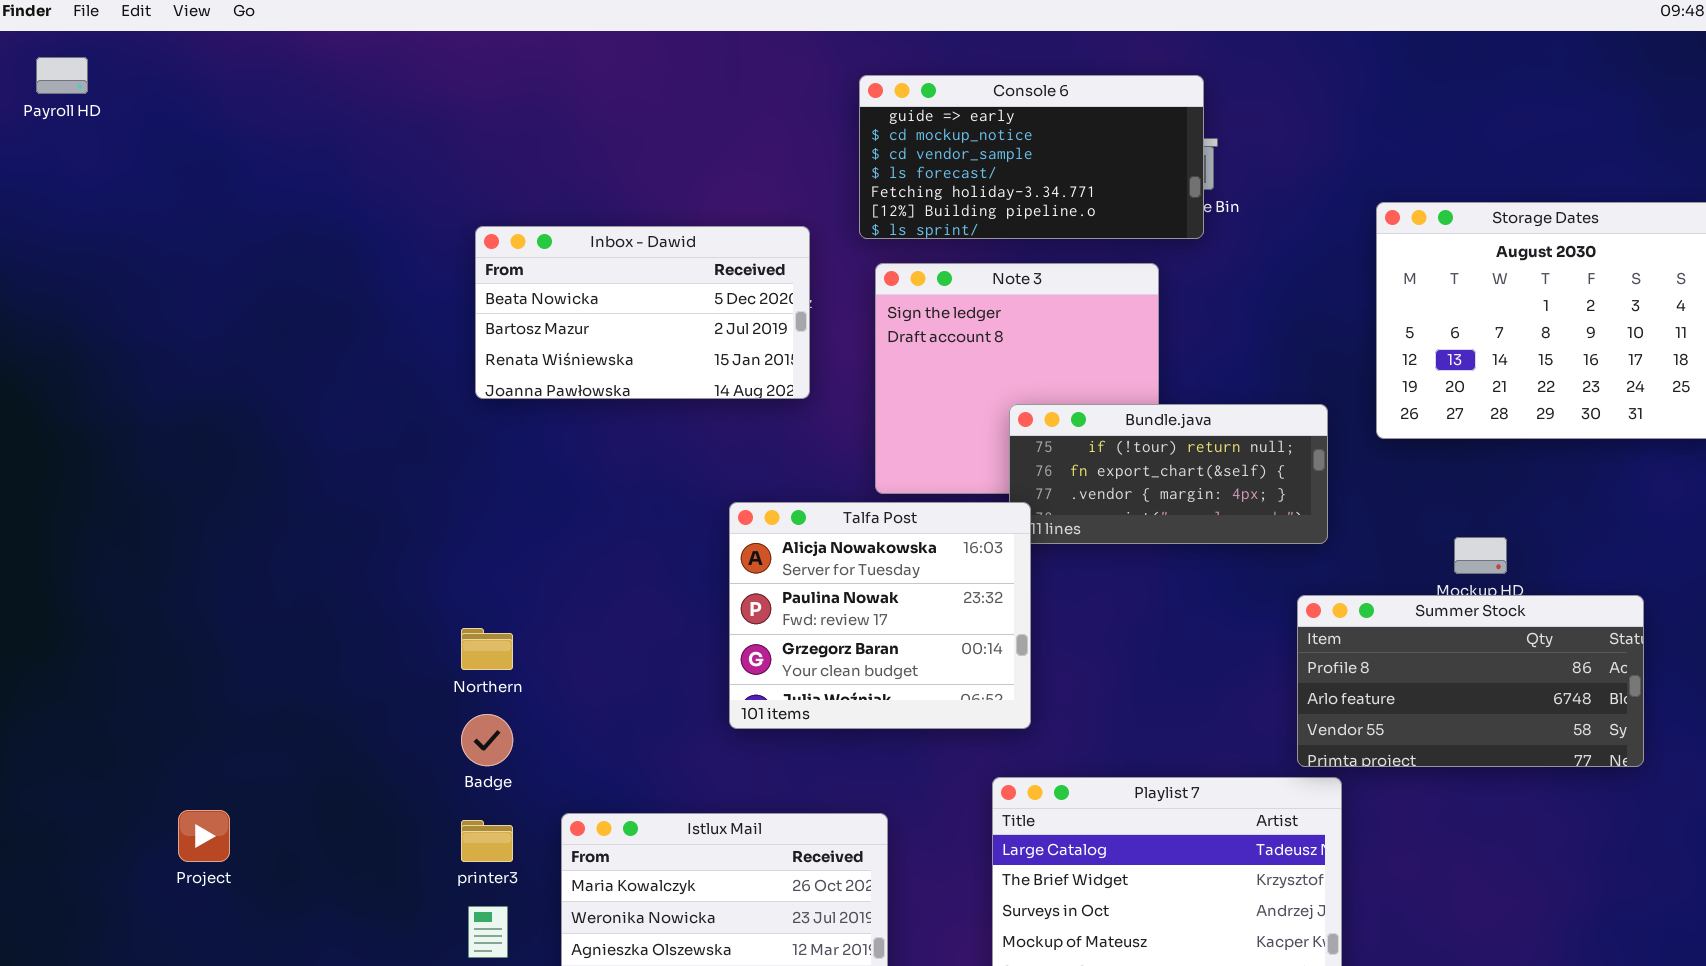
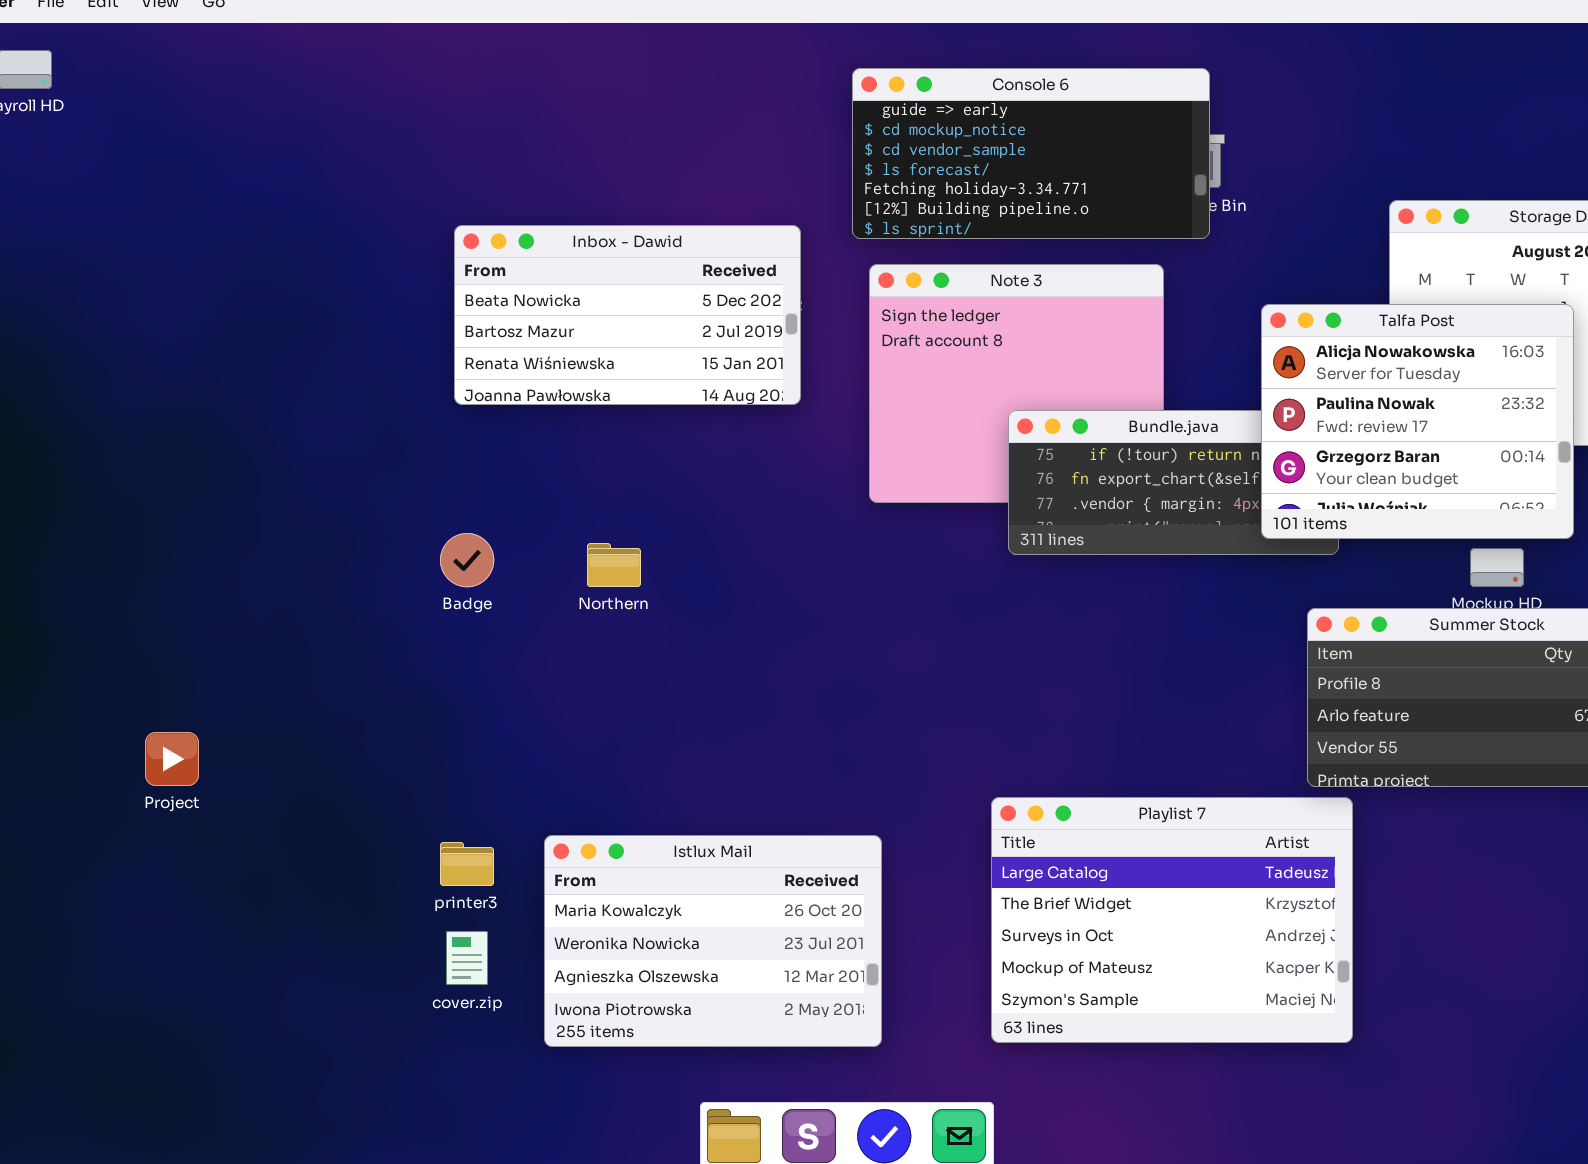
Talfa Post: [729,502,1031,729] -> [1261,304,1574,539], moved
Northern: [461,628,513,670] -> [587,543,641,587], moved
Badge: [461,714,513,766] -> [440,533,494,587], moved
Project: [178,810,230,862] -> [145,732,199,786], moved

